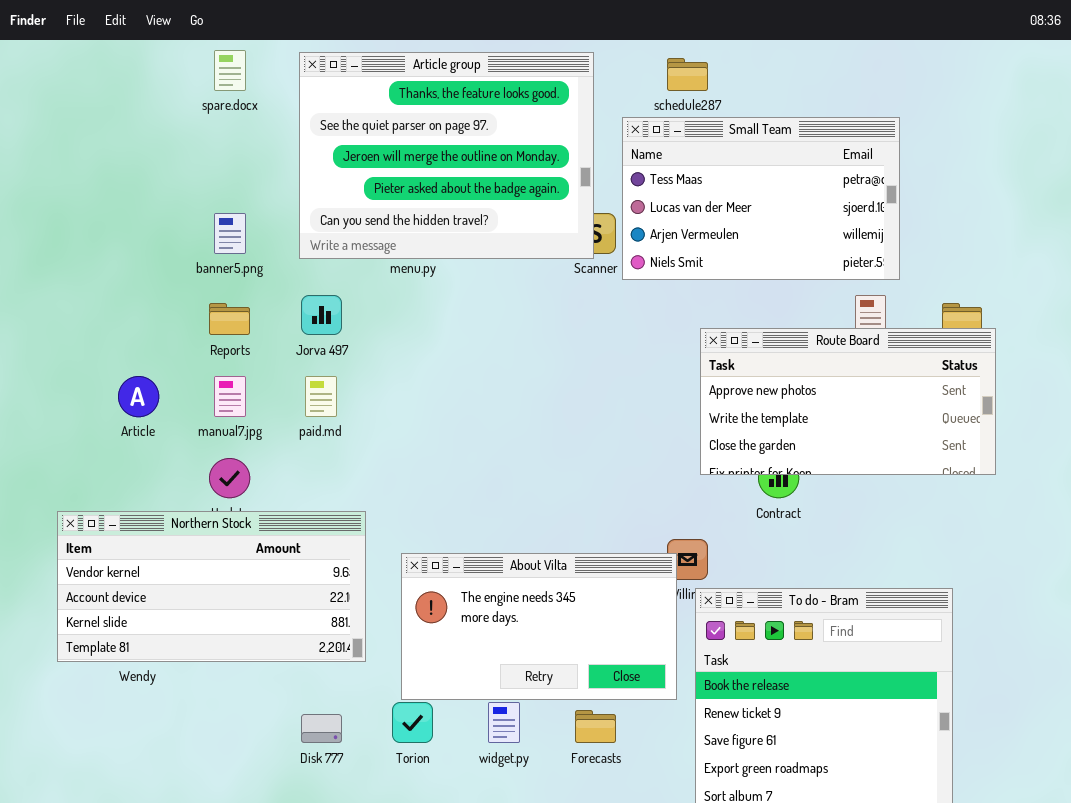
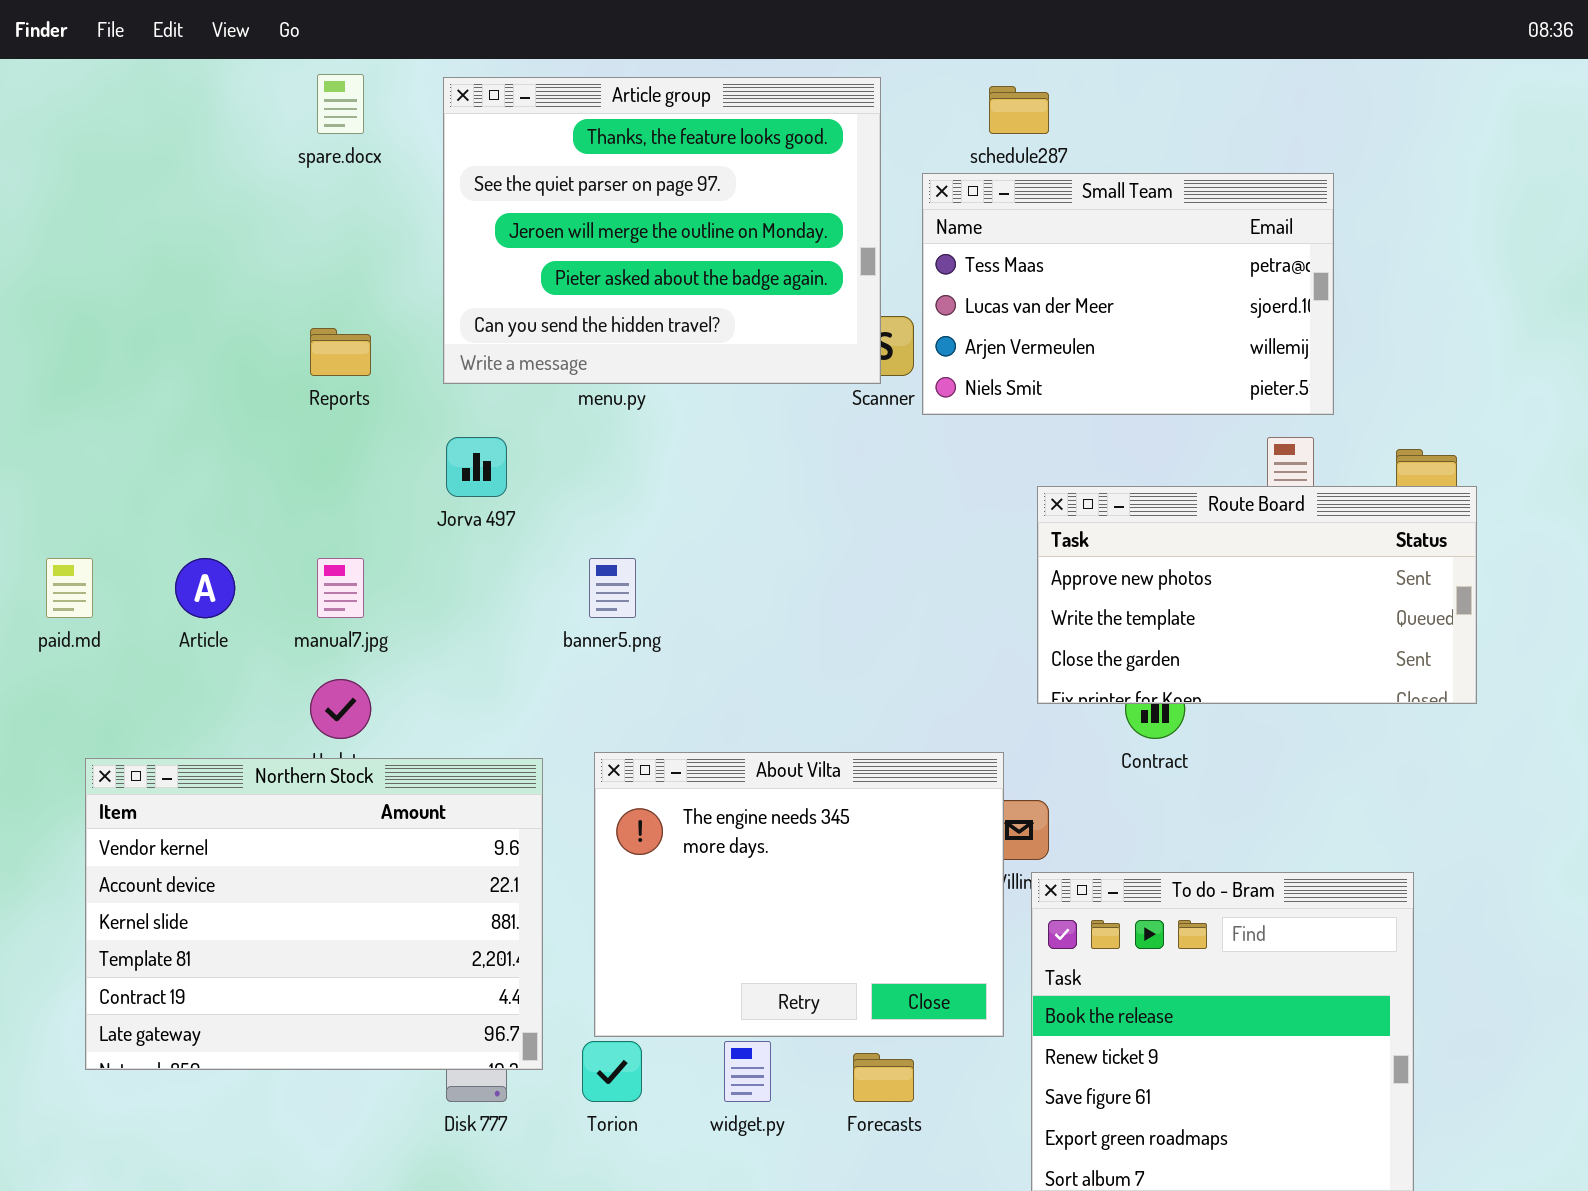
banner5.png: [214,213,246,254] -> [589,558,636,618], moved
Reports: [209,303,250,335] -> [310,328,371,376], moved
paid.md: [305,376,337,417] -> [46,558,93,618], moved
Northern Stock: [57,511,366,662] -> [85,758,543,1070], resized
About Vilta: [401,553,677,700] -> [594,752,1004,1037], resized

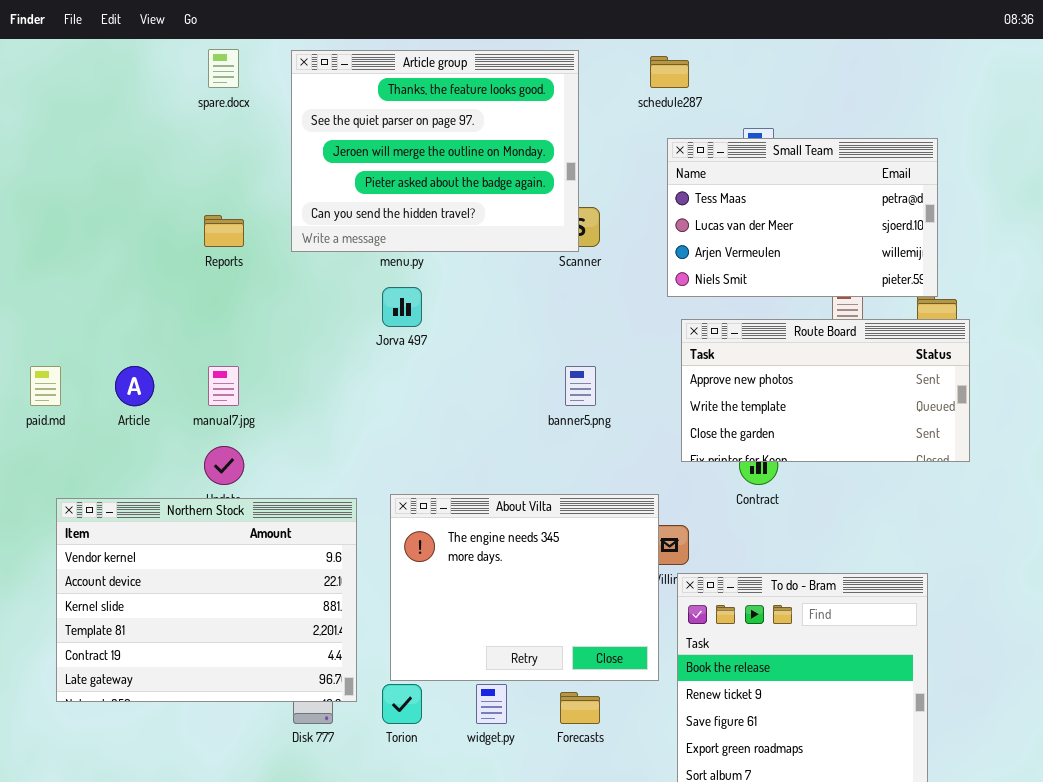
Small Team: [922,173,1334,415] -> [667,138,938,297], moved
Jorva 497: [446,437,507,497] -> [382,287,422,327], moved
banner5.png: [589,558,636,618] -> [565,366,596,406], moved

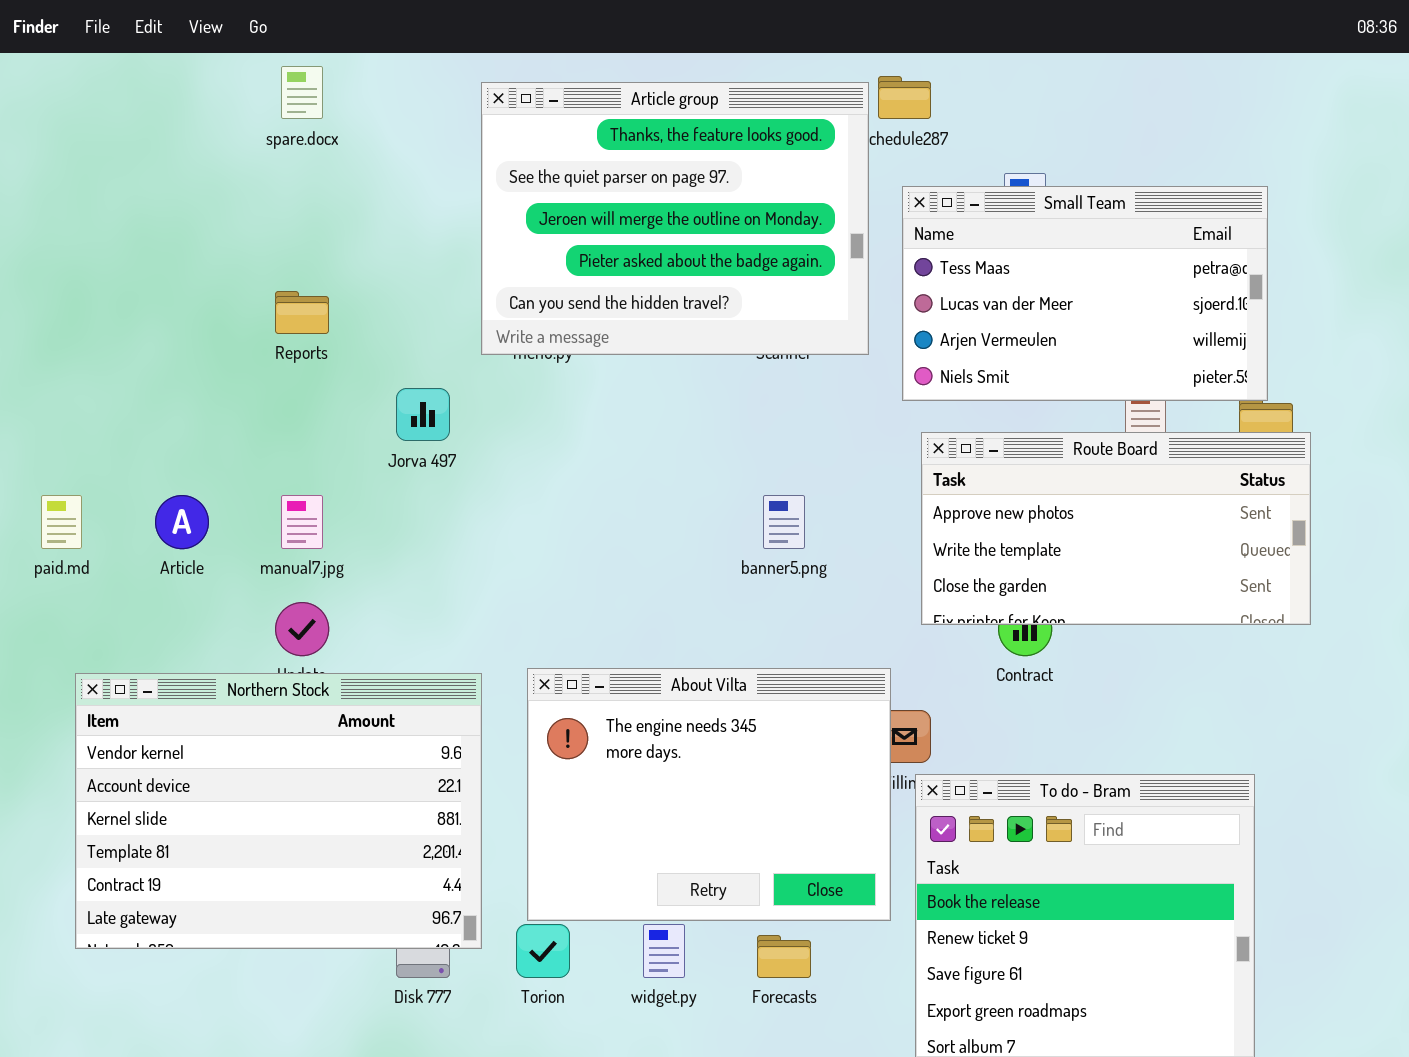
Article group: [291,50,579,252] -> [481,82,869,355], moved
Jorva 497: [382,287,422,327] -> [396,388,450,441], moved

